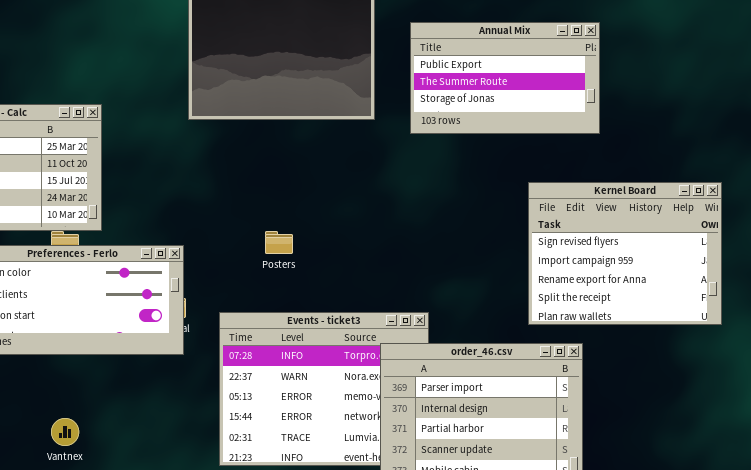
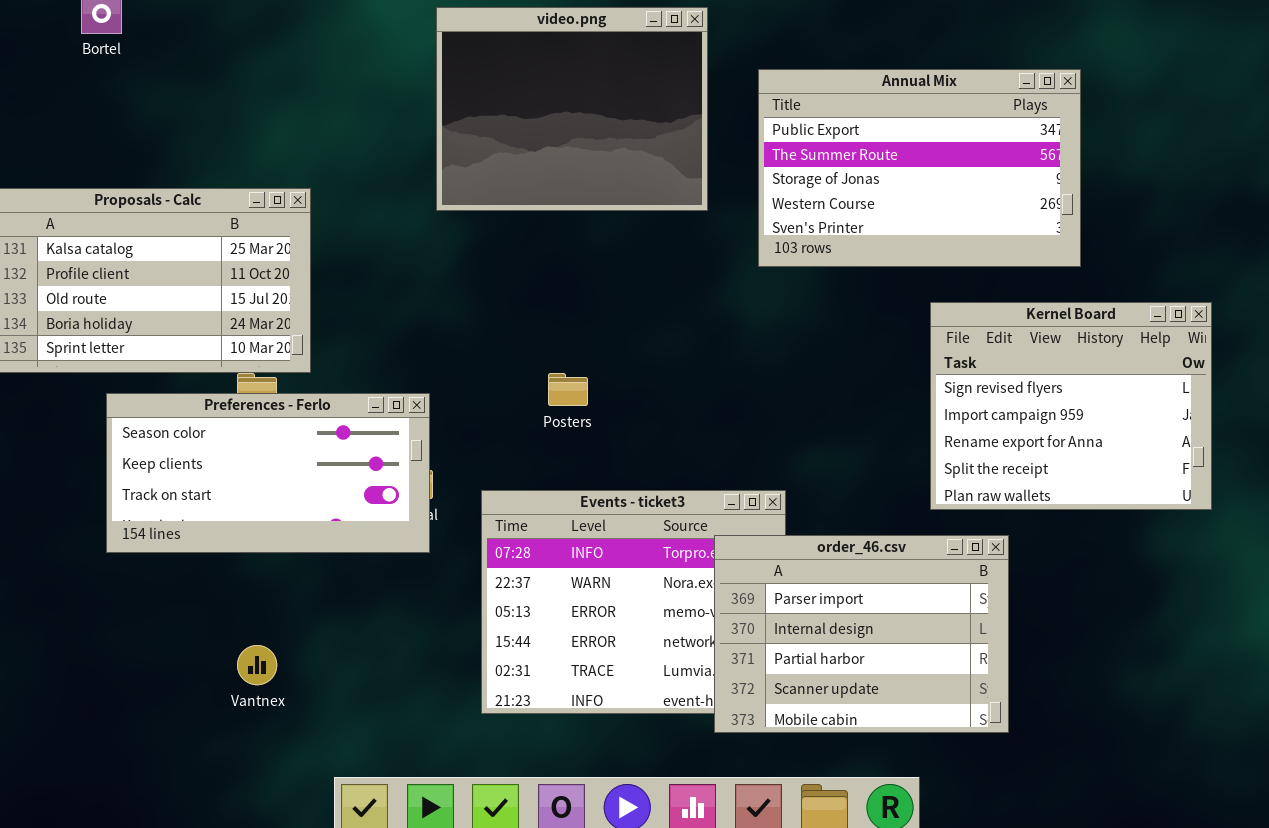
Annual Mix: [410,22,600,134] -> [758,69,1081,267], resized

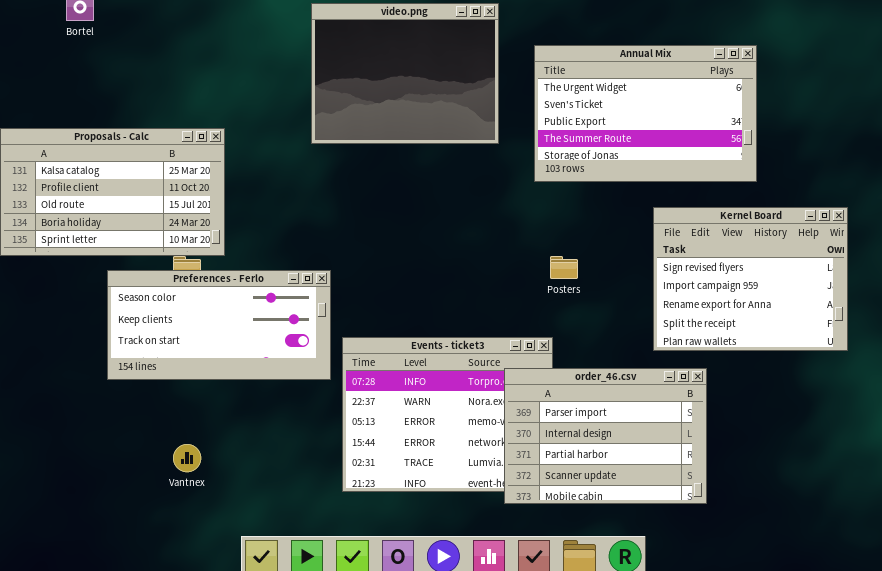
Annual Mix: [758,69,1081,267] -> [534,45,757,182], scrolled up 2 rows
Posters: [548,373,588,406] -> [550,256,578,279], moved
Preferences - Ferlo: [106,393,430,553] -> [107,270,331,380], moved

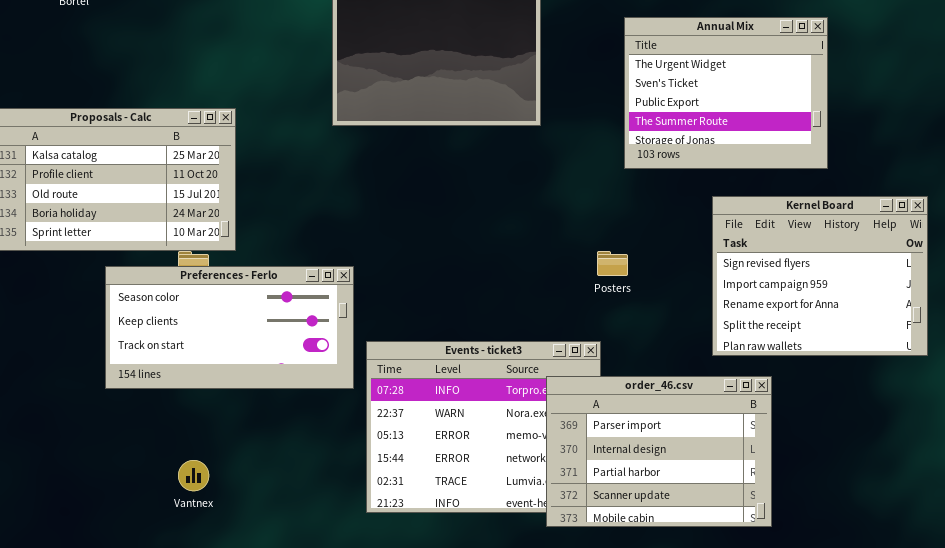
Annual Mix: [534,45,757,182] -> [624,17,828,169], resized

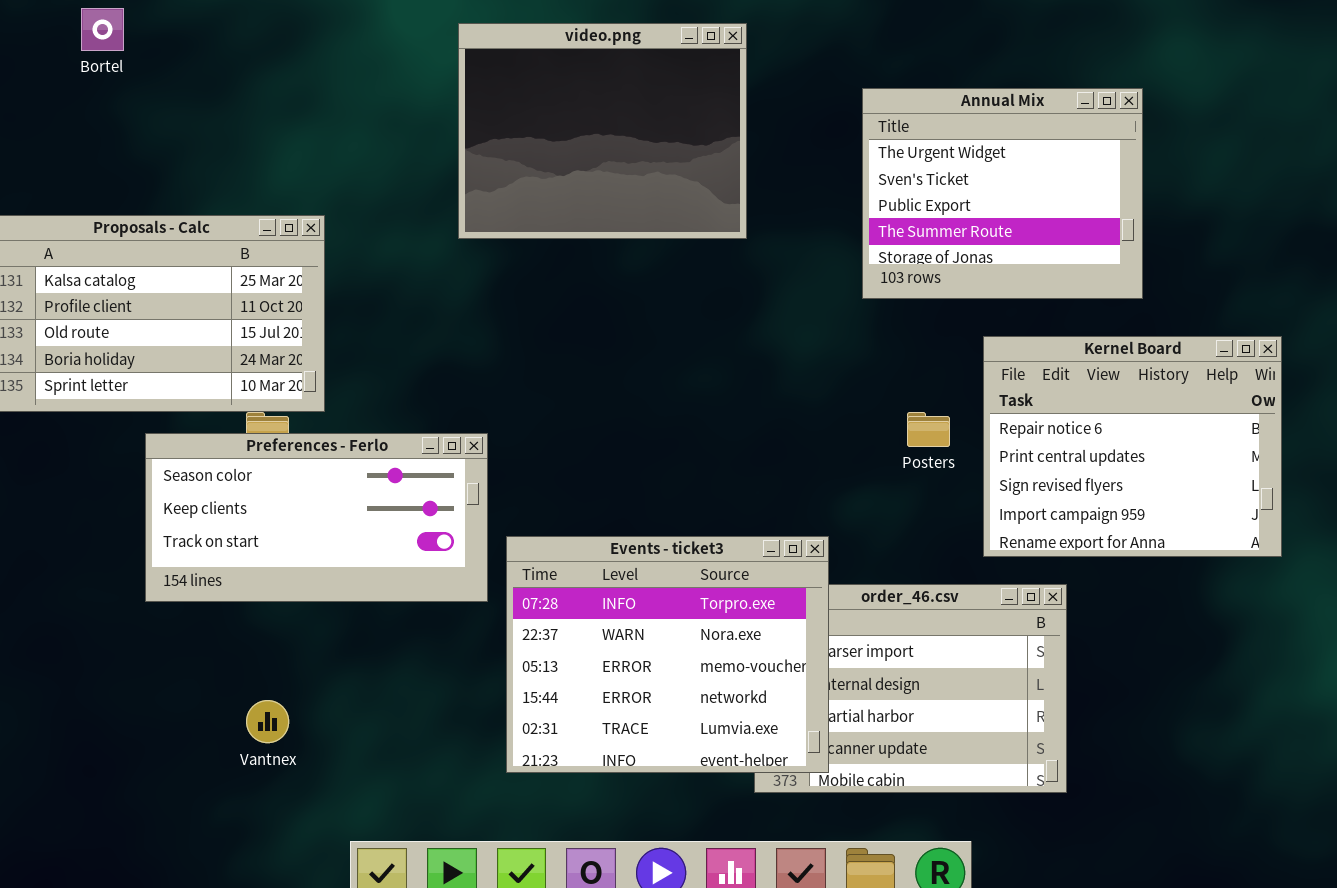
Kernel Board: [712,196,928,356] -> [983,336,1282,557], scrolled up 2 rows
Posters: [597,251,628,276] -> [907,412,950,447], moved
Events - ticket3: [366,341,601,513] -> [506,536,829,773], raised

